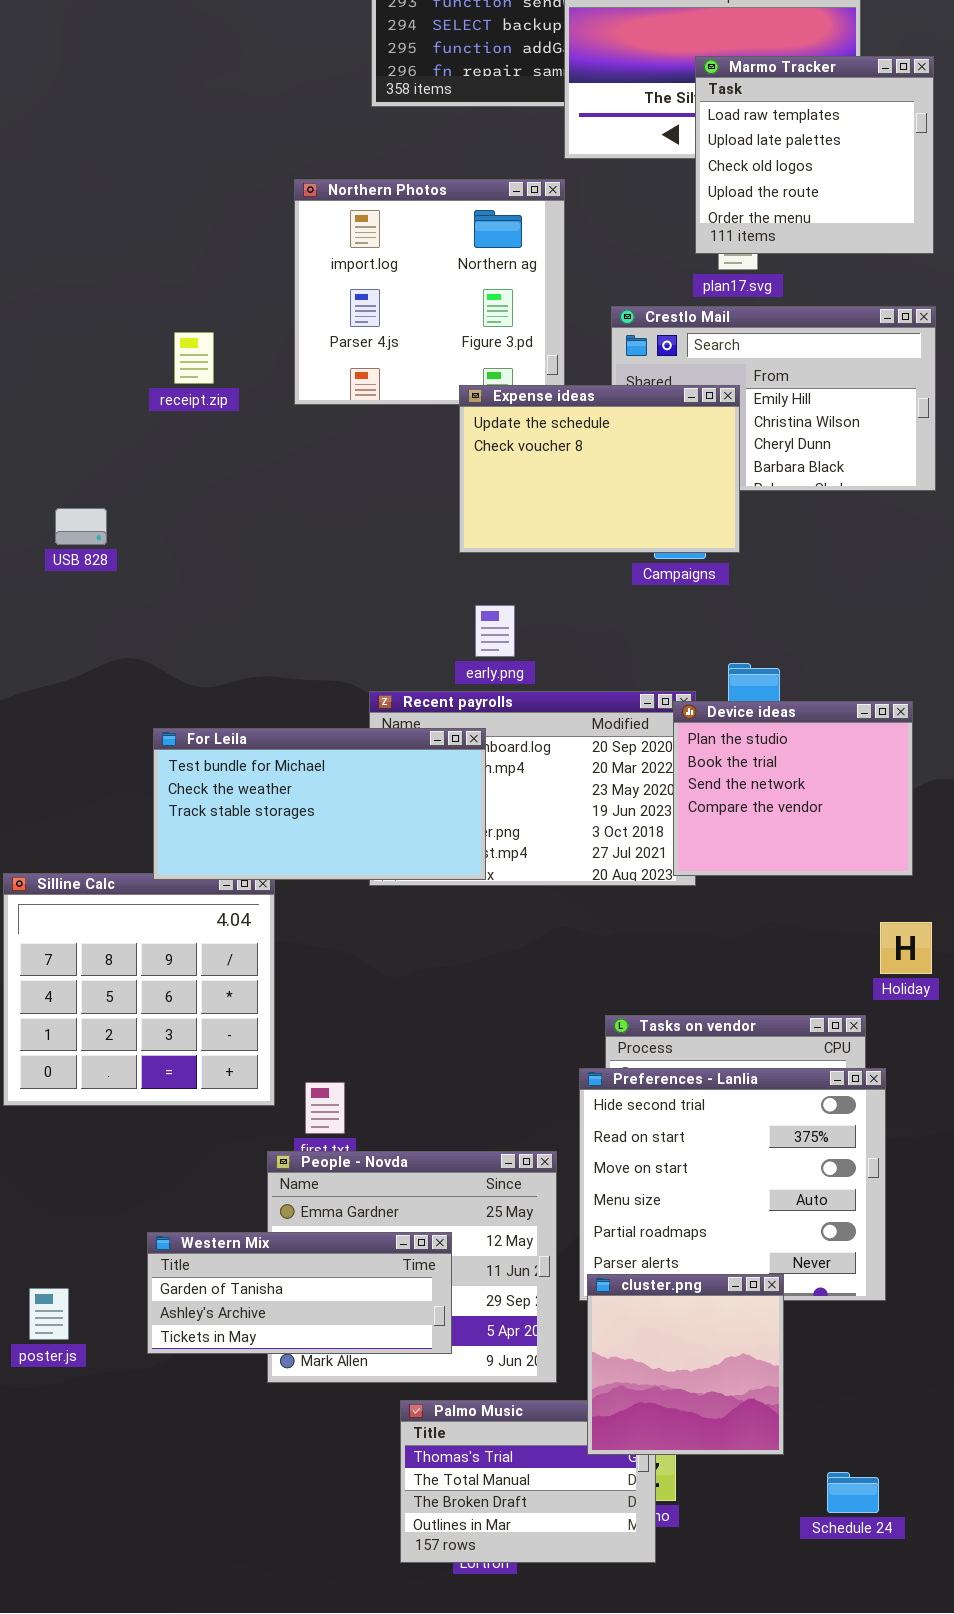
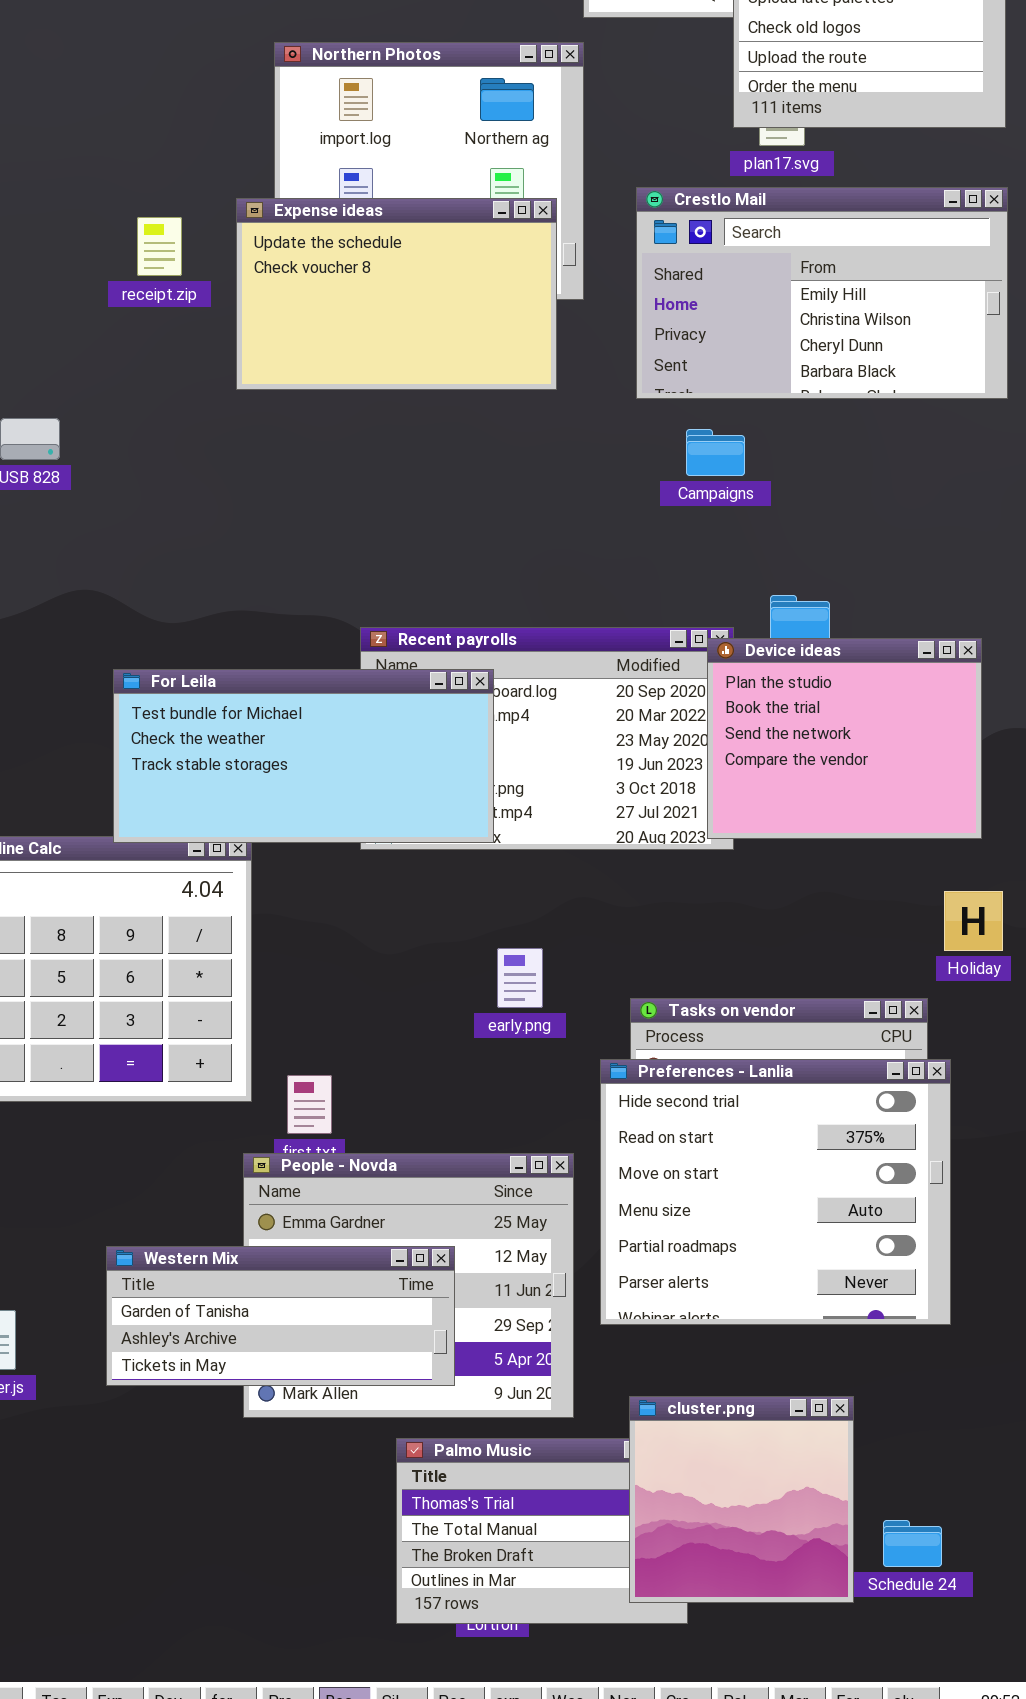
Expense ideas: [459,385,740,553] -> [236,198,557,390], moved
early.png: [475,605,515,657] -> [497,948,543,1008], moved
cluster.png: [587,1274,784,1455] -> [629,1396,854,1603], moved

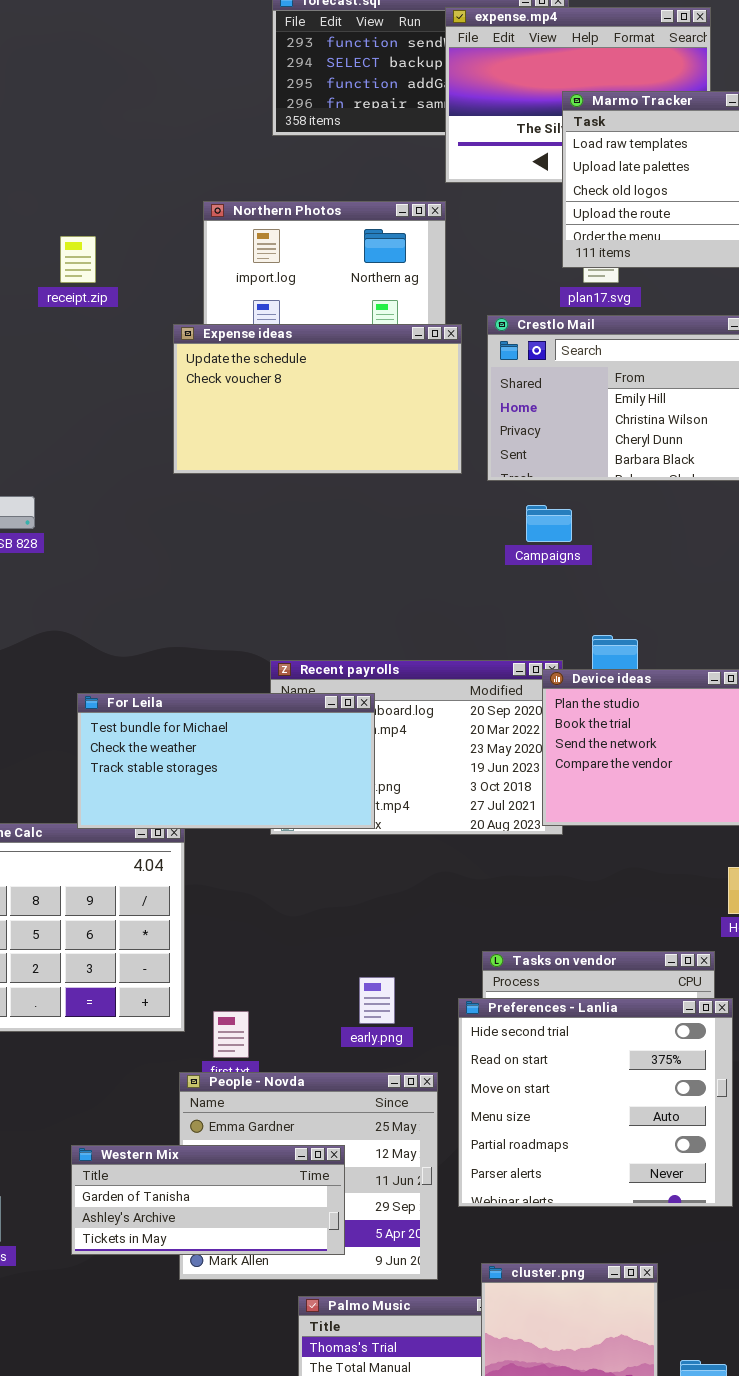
Expense ideas: [236,198,557,390] -> [173,324,462,474], resized
receipt.zip: [137,217,182,276] -> [60,236,96,283], moved
early.png: [497,948,543,1008] -> [359,977,395,1024], moved

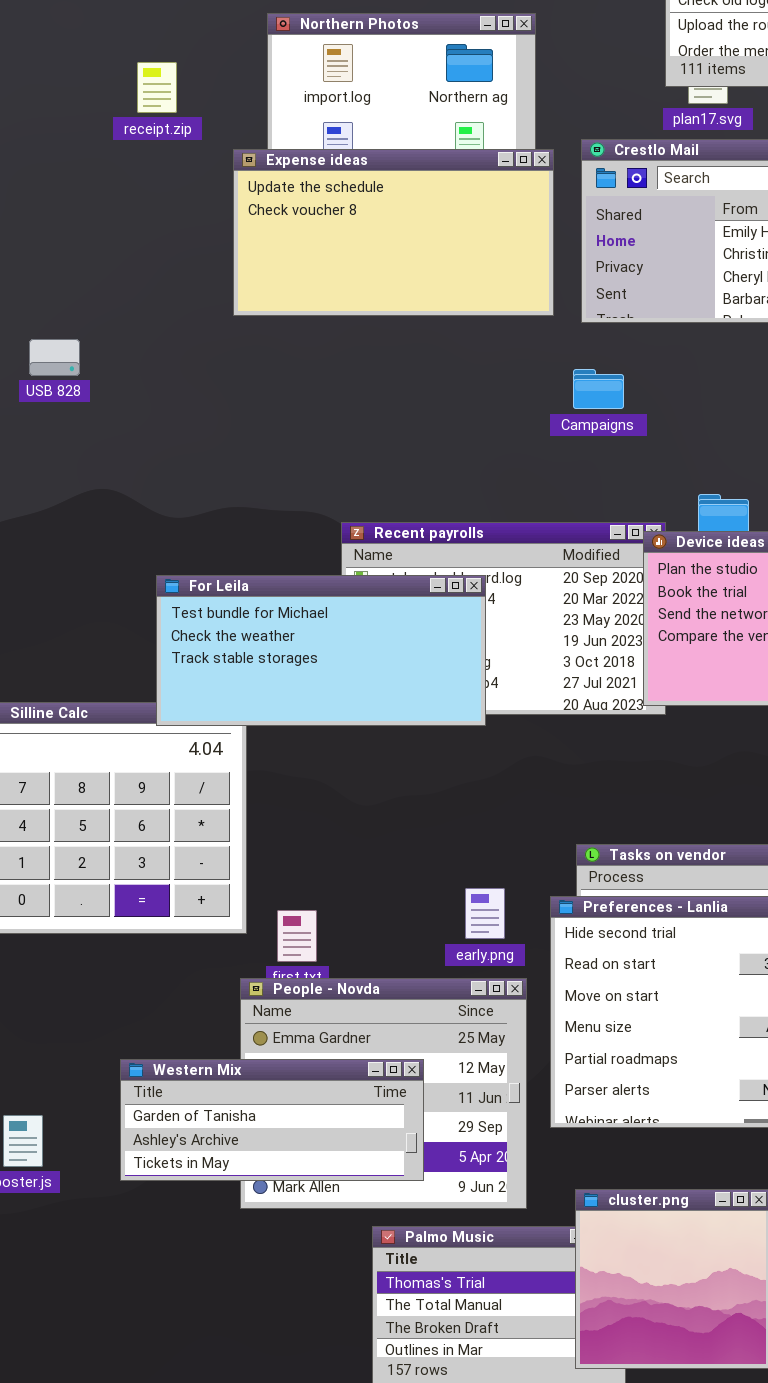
receipt.zip: [60,236,96,283] -> [137,62,177,113], moved
Campaigns: [526,505,572,542] -> [573,369,624,409], moved
For Leila: [77,693,375,829] -> [156,575,486,726], moved
early.png: [359,977,395,1024] -> [465,888,505,939], moved

